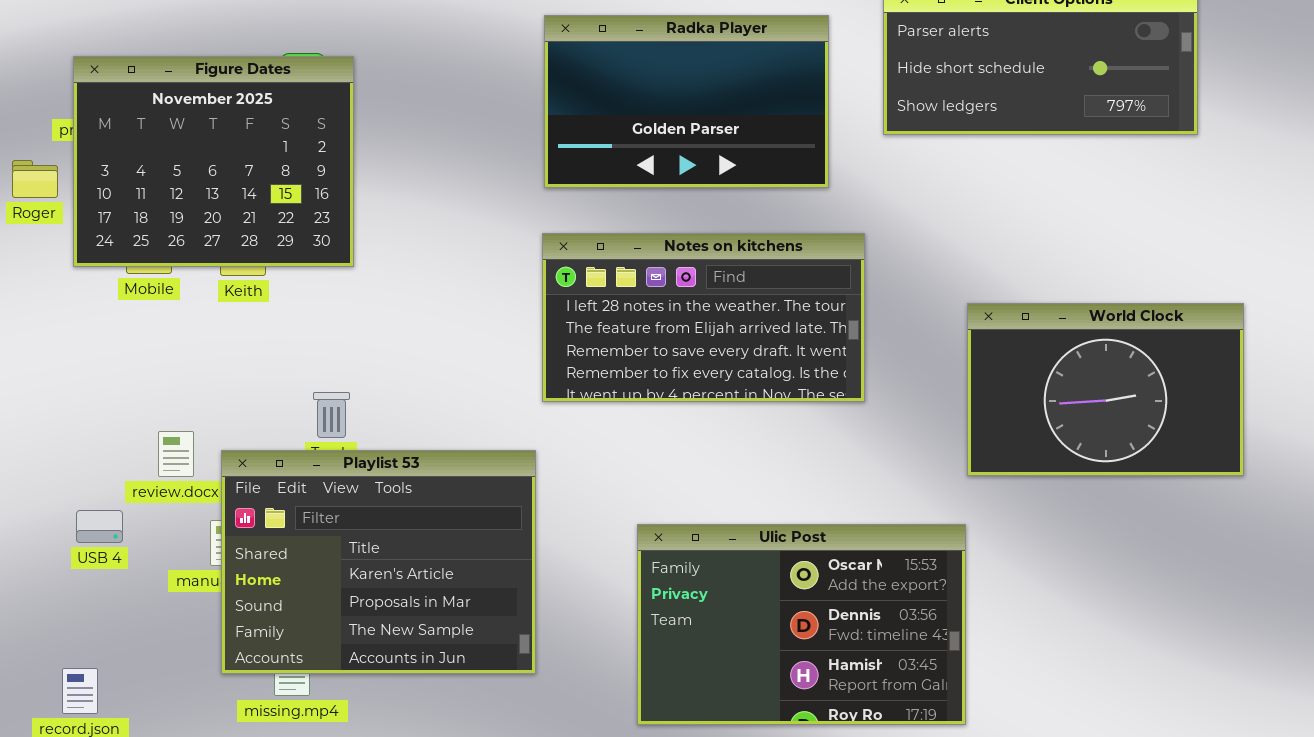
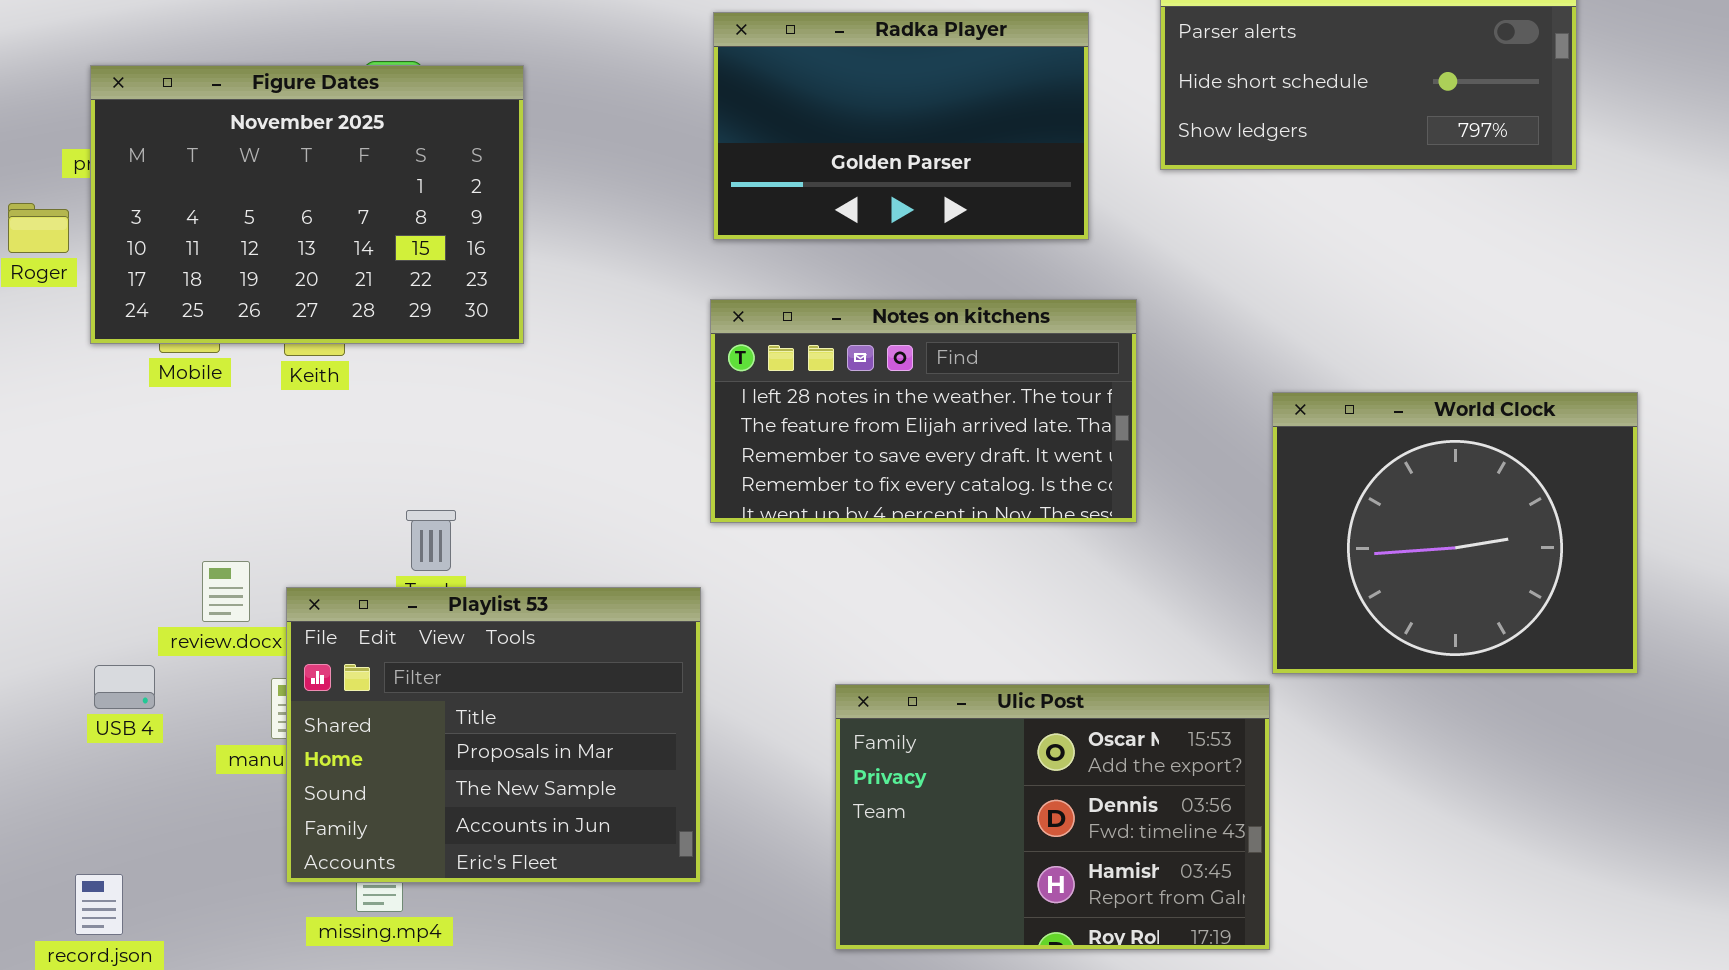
Figure Dates: [73,56,354,267] -> [90,65,524,344], resized
World Clock: [967,303,1244,476] -> [1272,392,1638,674], resized
Playlist 53: [221,450,536,674] -> [286,587,701,883], scrolled down 1 row

